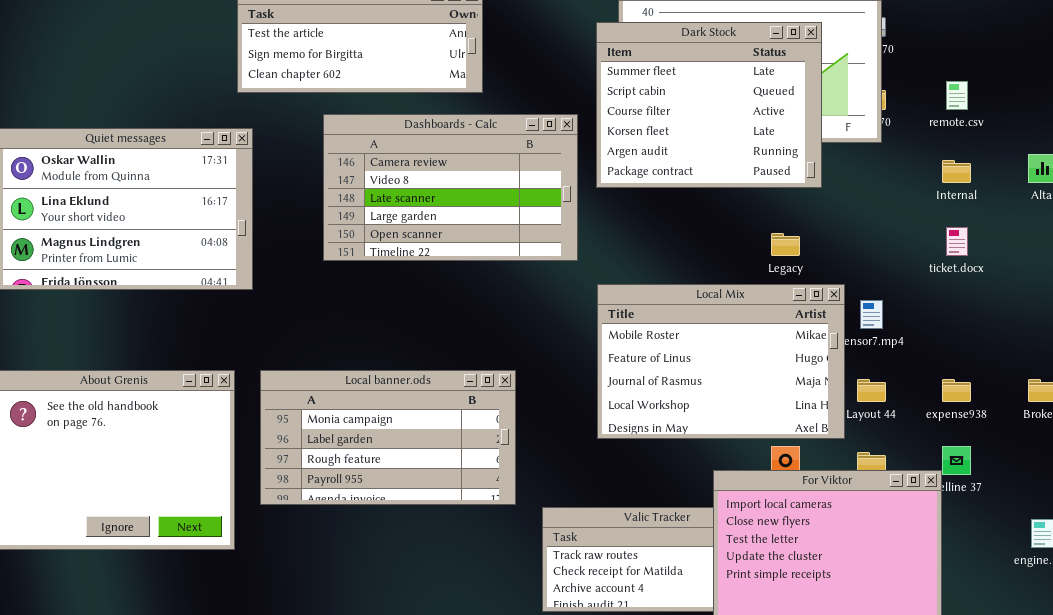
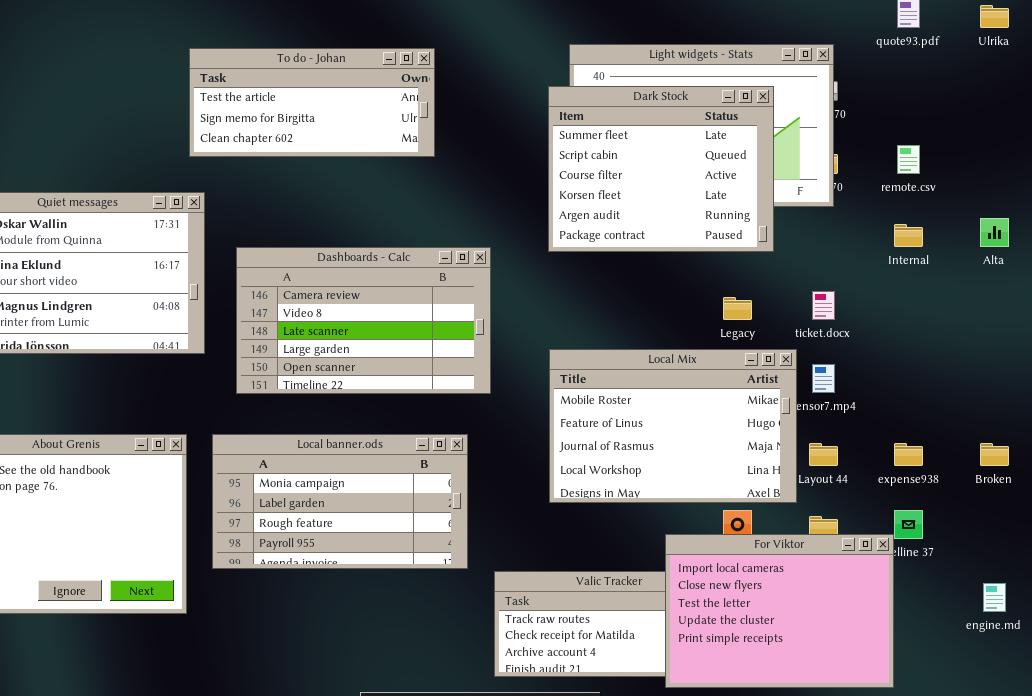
Dashboards - Calc: [323,114,578,261] -> [236,247,491,394], moved
ticket.docx: [946,227,968,256] -> [812,291,835,320], moved

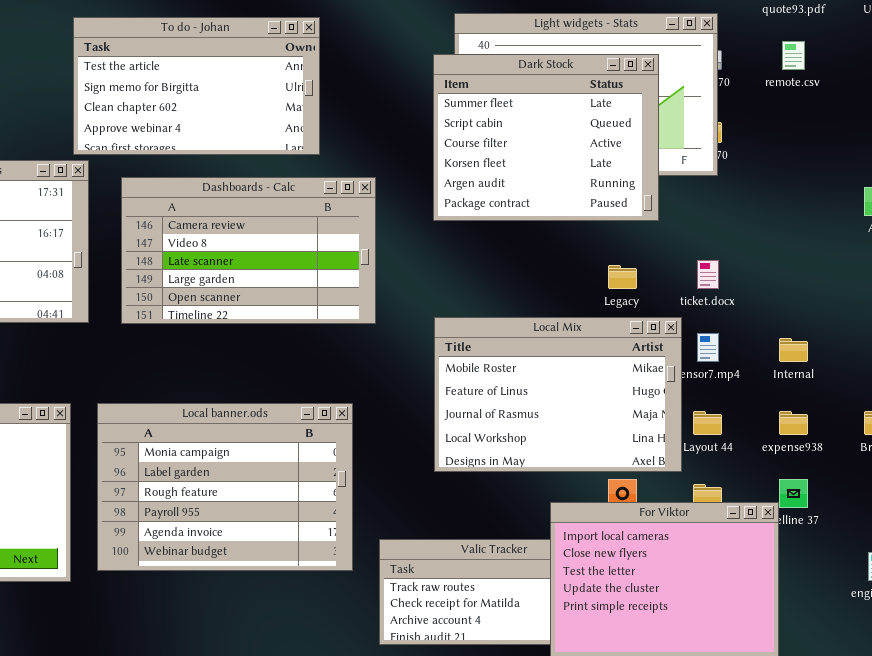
To do - Johan: [189,48,435,157] -> [73,17,320,155], resized
remote.csv: [897,145,920,174] -> [782,41,805,70], moved
Internal: [894,224,923,247] -> [779,338,808,362], moved
Dashboards - Calc: [236,247,491,394] -> [121,177,376,324], moved
Local banner.ods: [212,434,468,569] -> [97,403,353,571], resized

